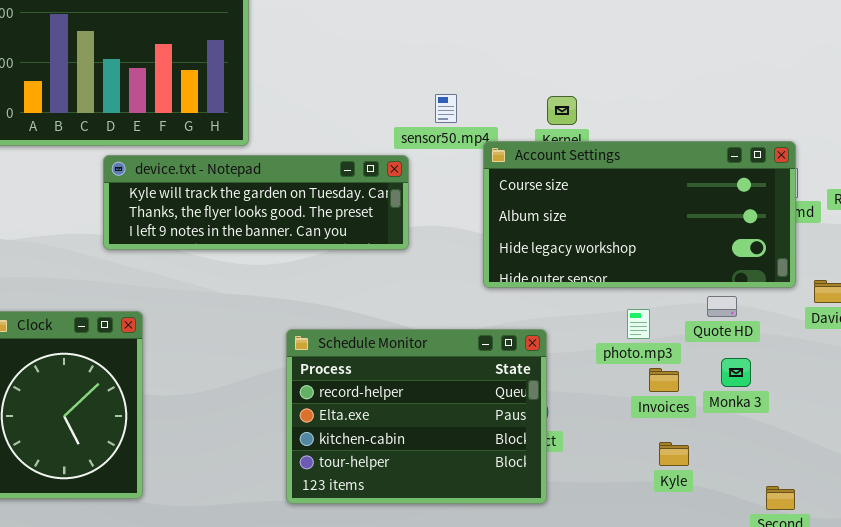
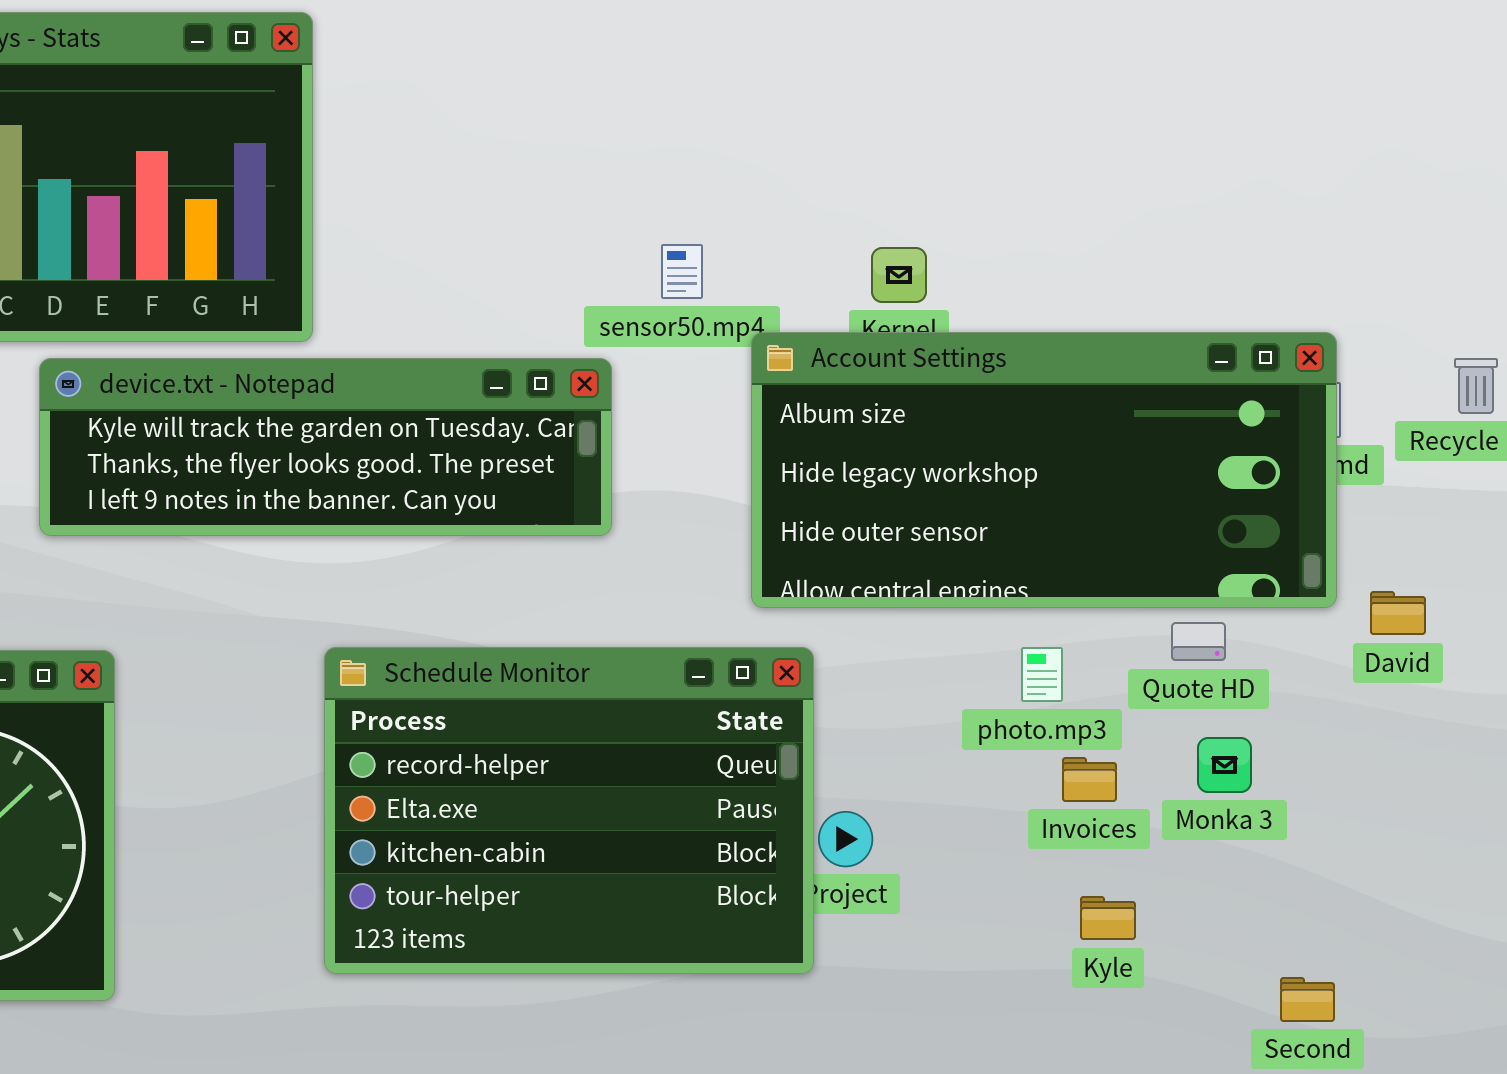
Account Settings: [483,141,796,288] -> [751,332,1337,608], scrolled down 1 row
Schedule Monitor: [286,329,547,504] -> [324,647,814,974], moved

